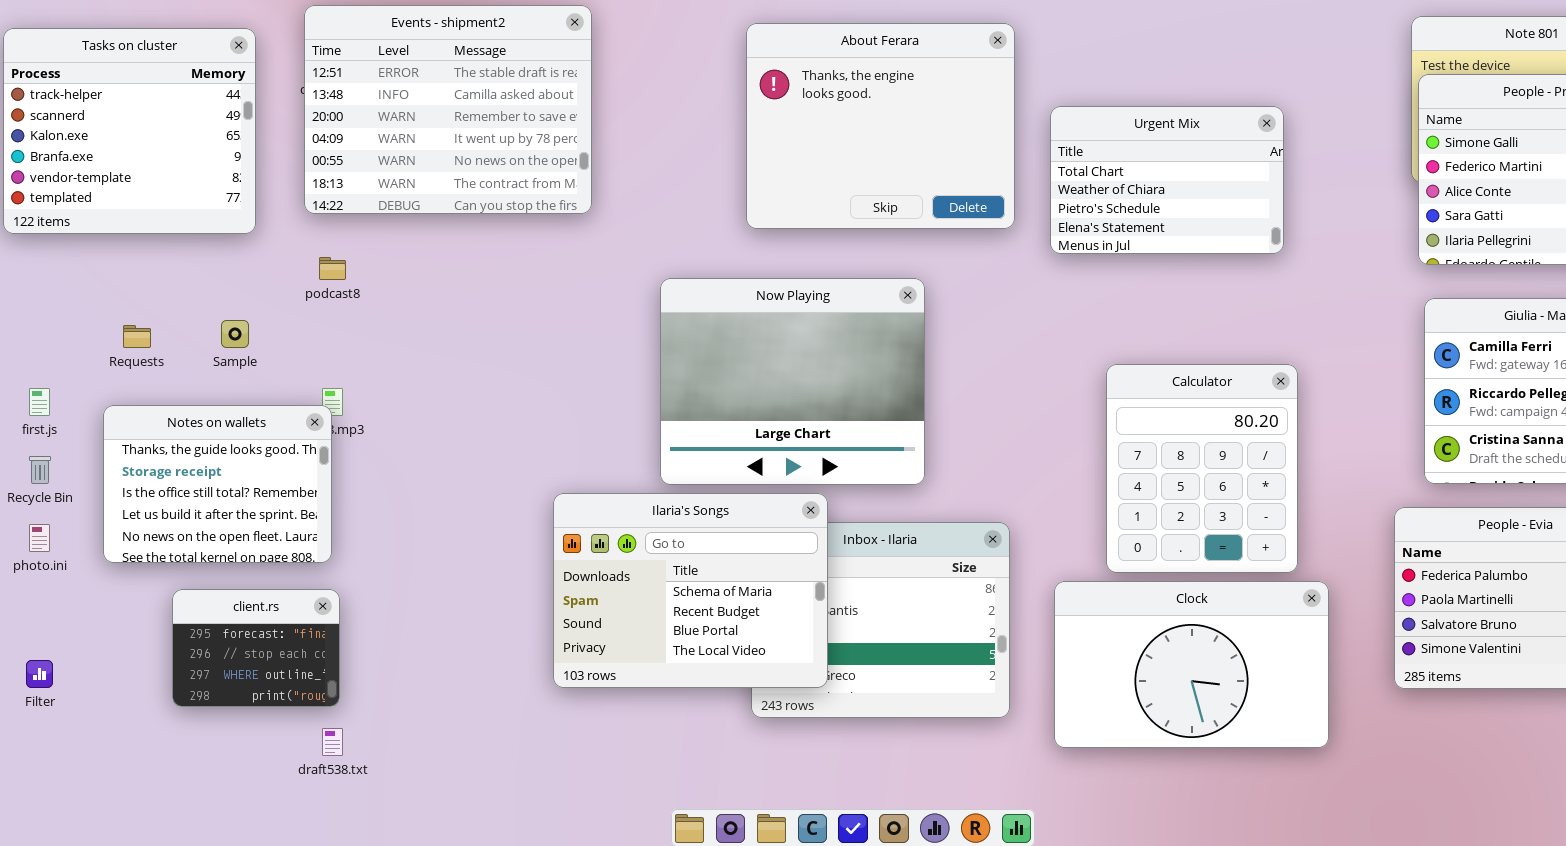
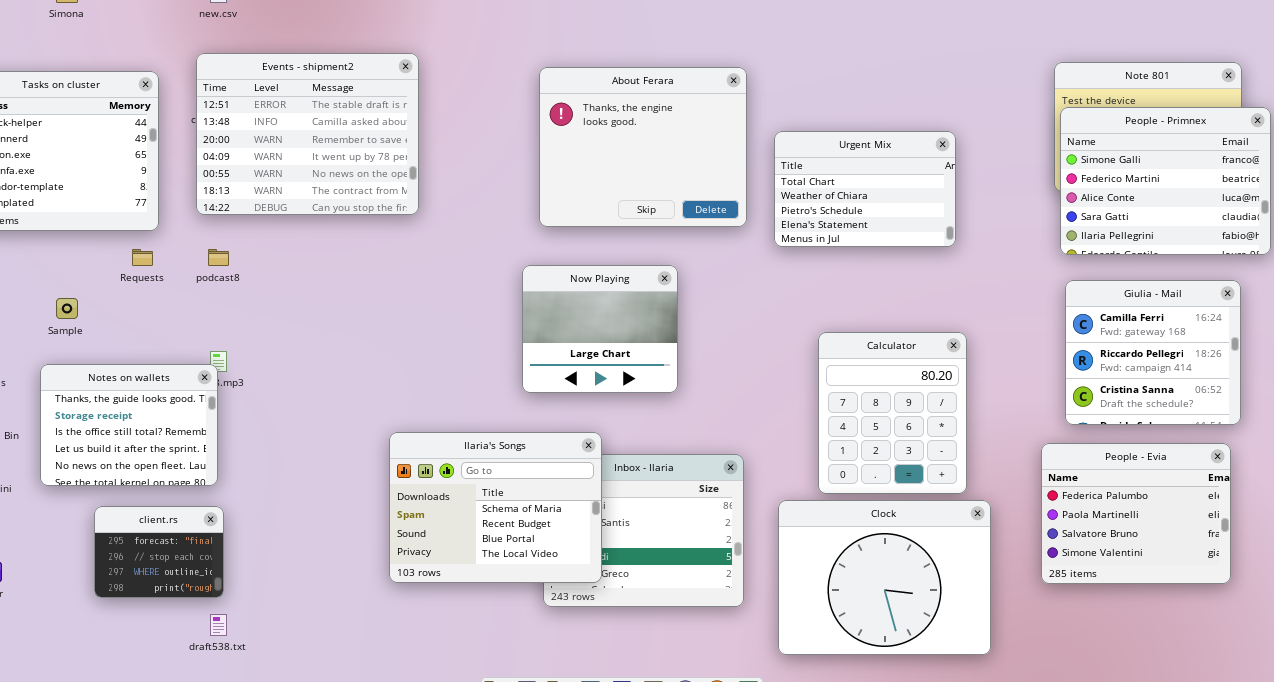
Now Playing: [660,278,925,485] -> [522,265,678,393], resized
Sample: [221,320,249,348] -> [56,298,78,319], moved
Requests: [123,325,151,348] -> [132,249,153,266], moved
Clock: [1054,581,1329,748] -> [778,500,991,655], resized

